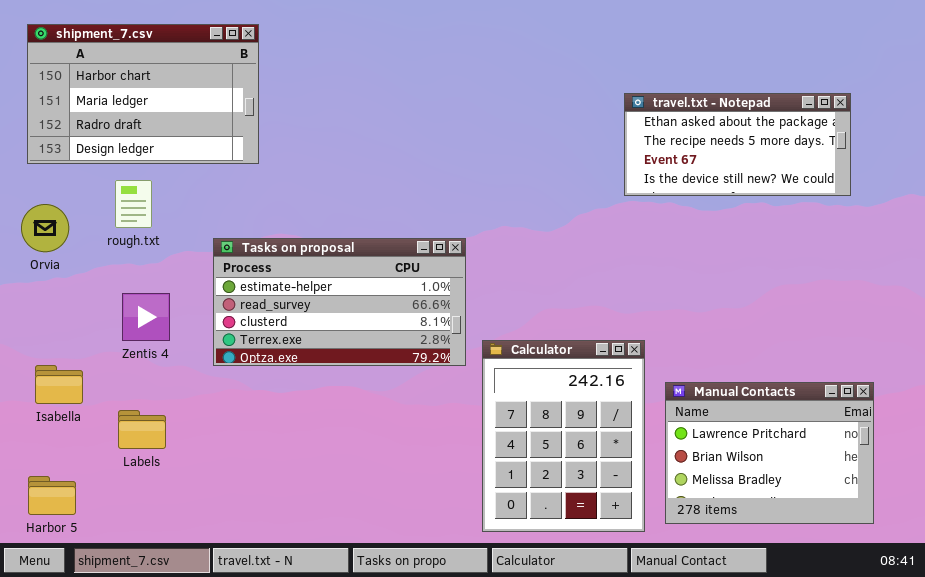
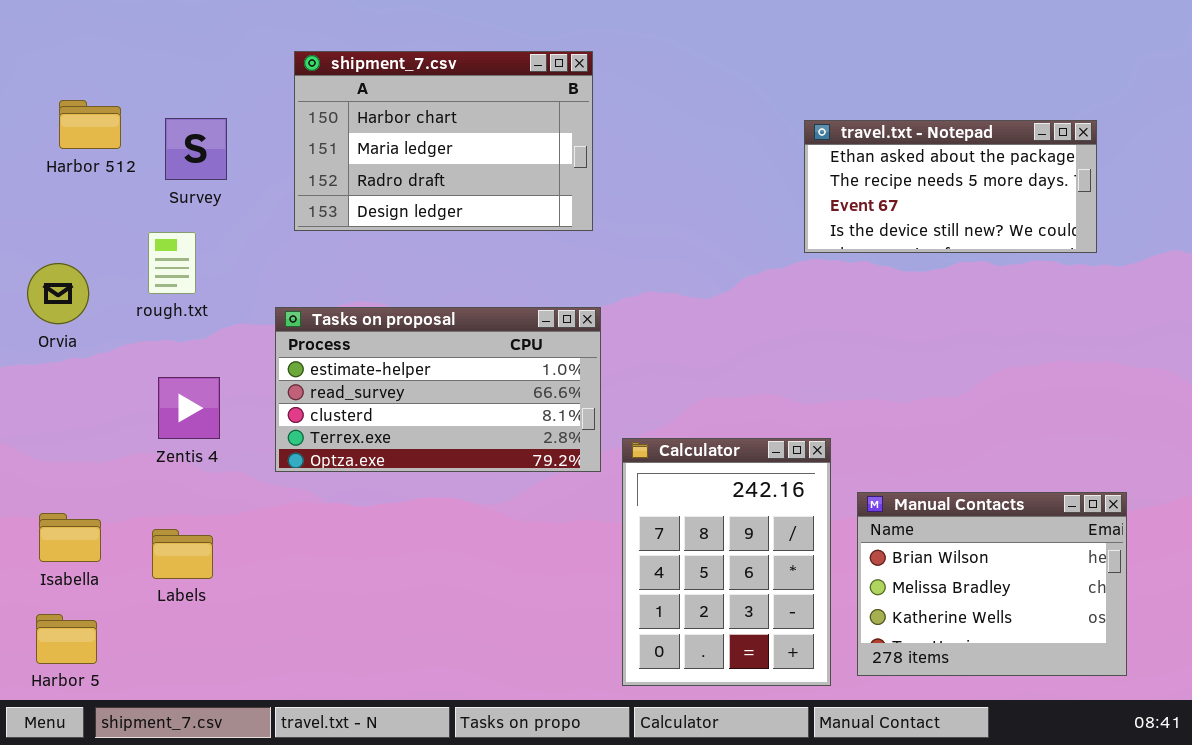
shipment_7.csv: [27,24,259,164] -> [294,51,593,231], moved
Isabella: [35,365,83,404] -> [39,513,101,562], moved
Manual Contacts: [665,382,874,524] -> [857,492,1127,676], scrolled down 1 row

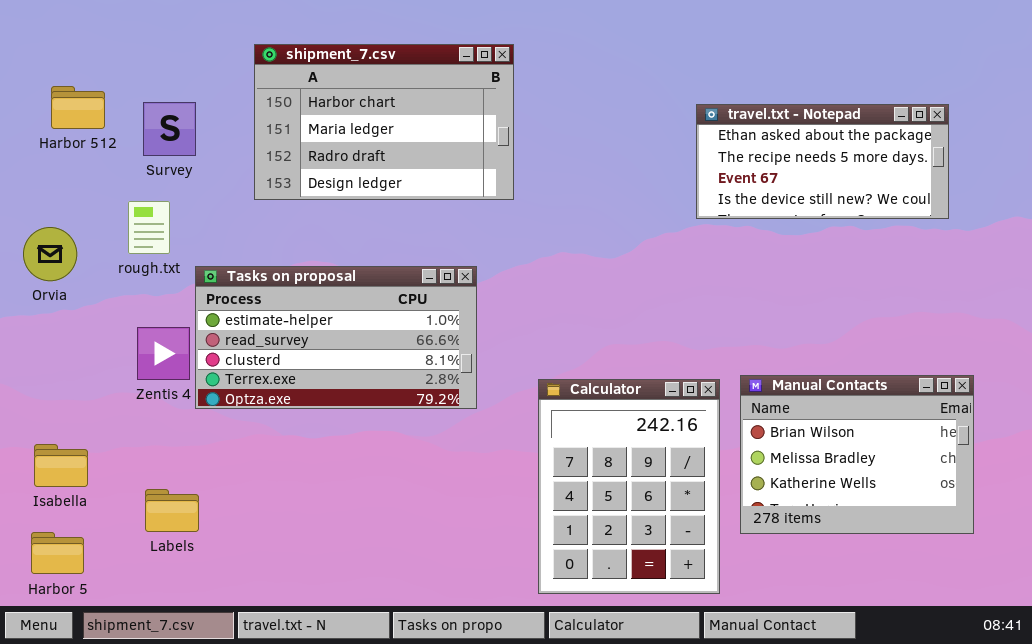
Tasks on proposal: [275,307,601,472] -> [195,266,477,409], moved
Manual Contacts: [857,492,1127,676] -> [740,375,974,534], moved
Labels: [152,529,213,579] -> [145,489,199,532], moved

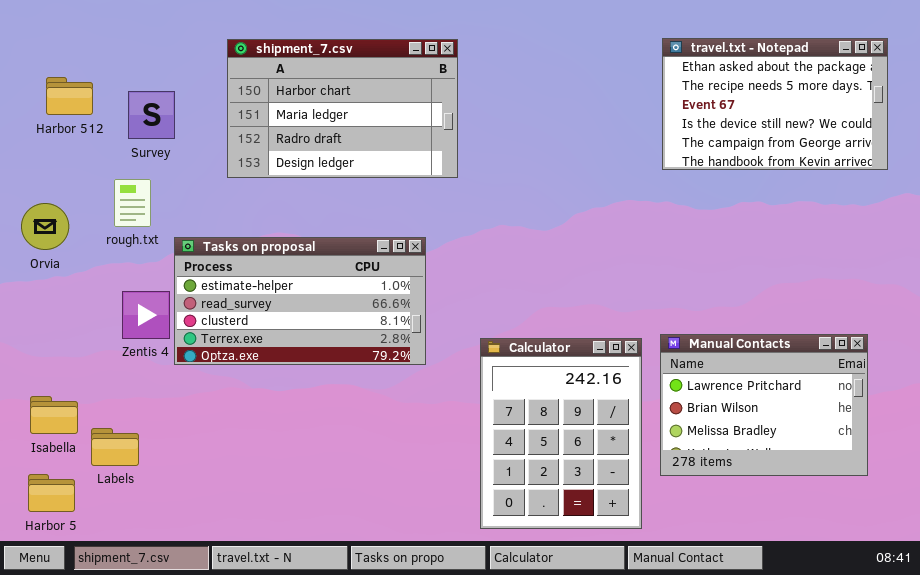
travel.txt - Notepad: [696,104,949,219] -> [662,38,888,170], moved, resized
Manual Contacts: [740,375,974,534] -> [660,334,868,476], scrolled up 1 row
Labels: [145,489,199,532] -> [91,428,139,466], moved

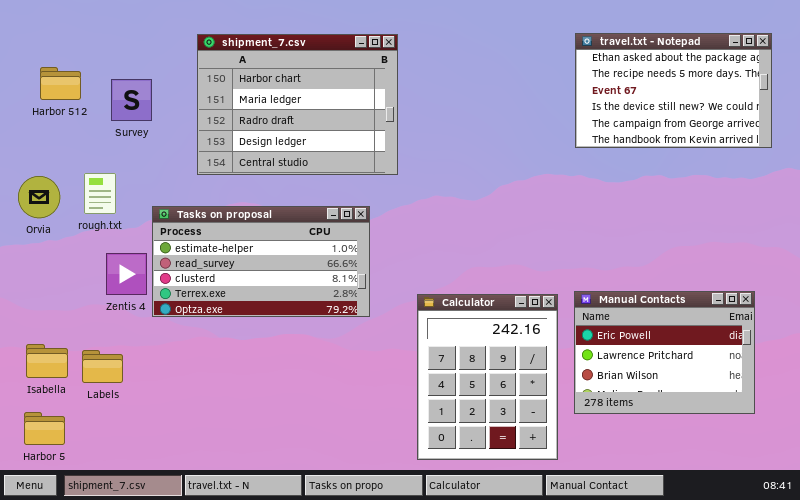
shipment_7.csv: [227,39,458,178] -> [197,34,398,175], resized
rough.txt: [114,179,151,227] -> [84,173,116,214], moved
Manual Contacts: [660,334,868,476] -> [574,291,755,414], scrolled up 1 row
Labels: [91,428,139,466] -> [82,350,123,383], moved

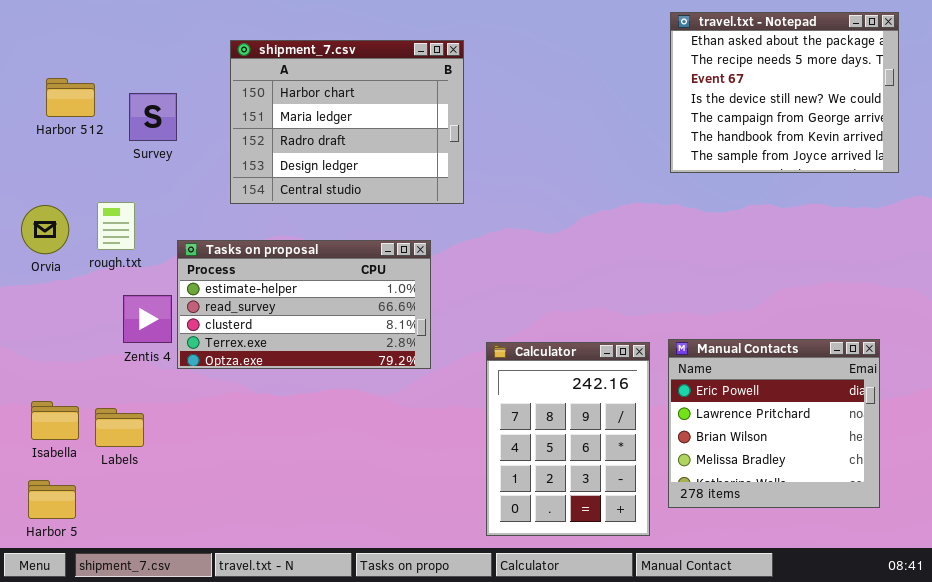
travel.txt - Notepad: [575,33,772,148] -> [670,12,899,173], resized
Manual Contacts: [574,291,755,414] -> [668,339,880,508], resized

